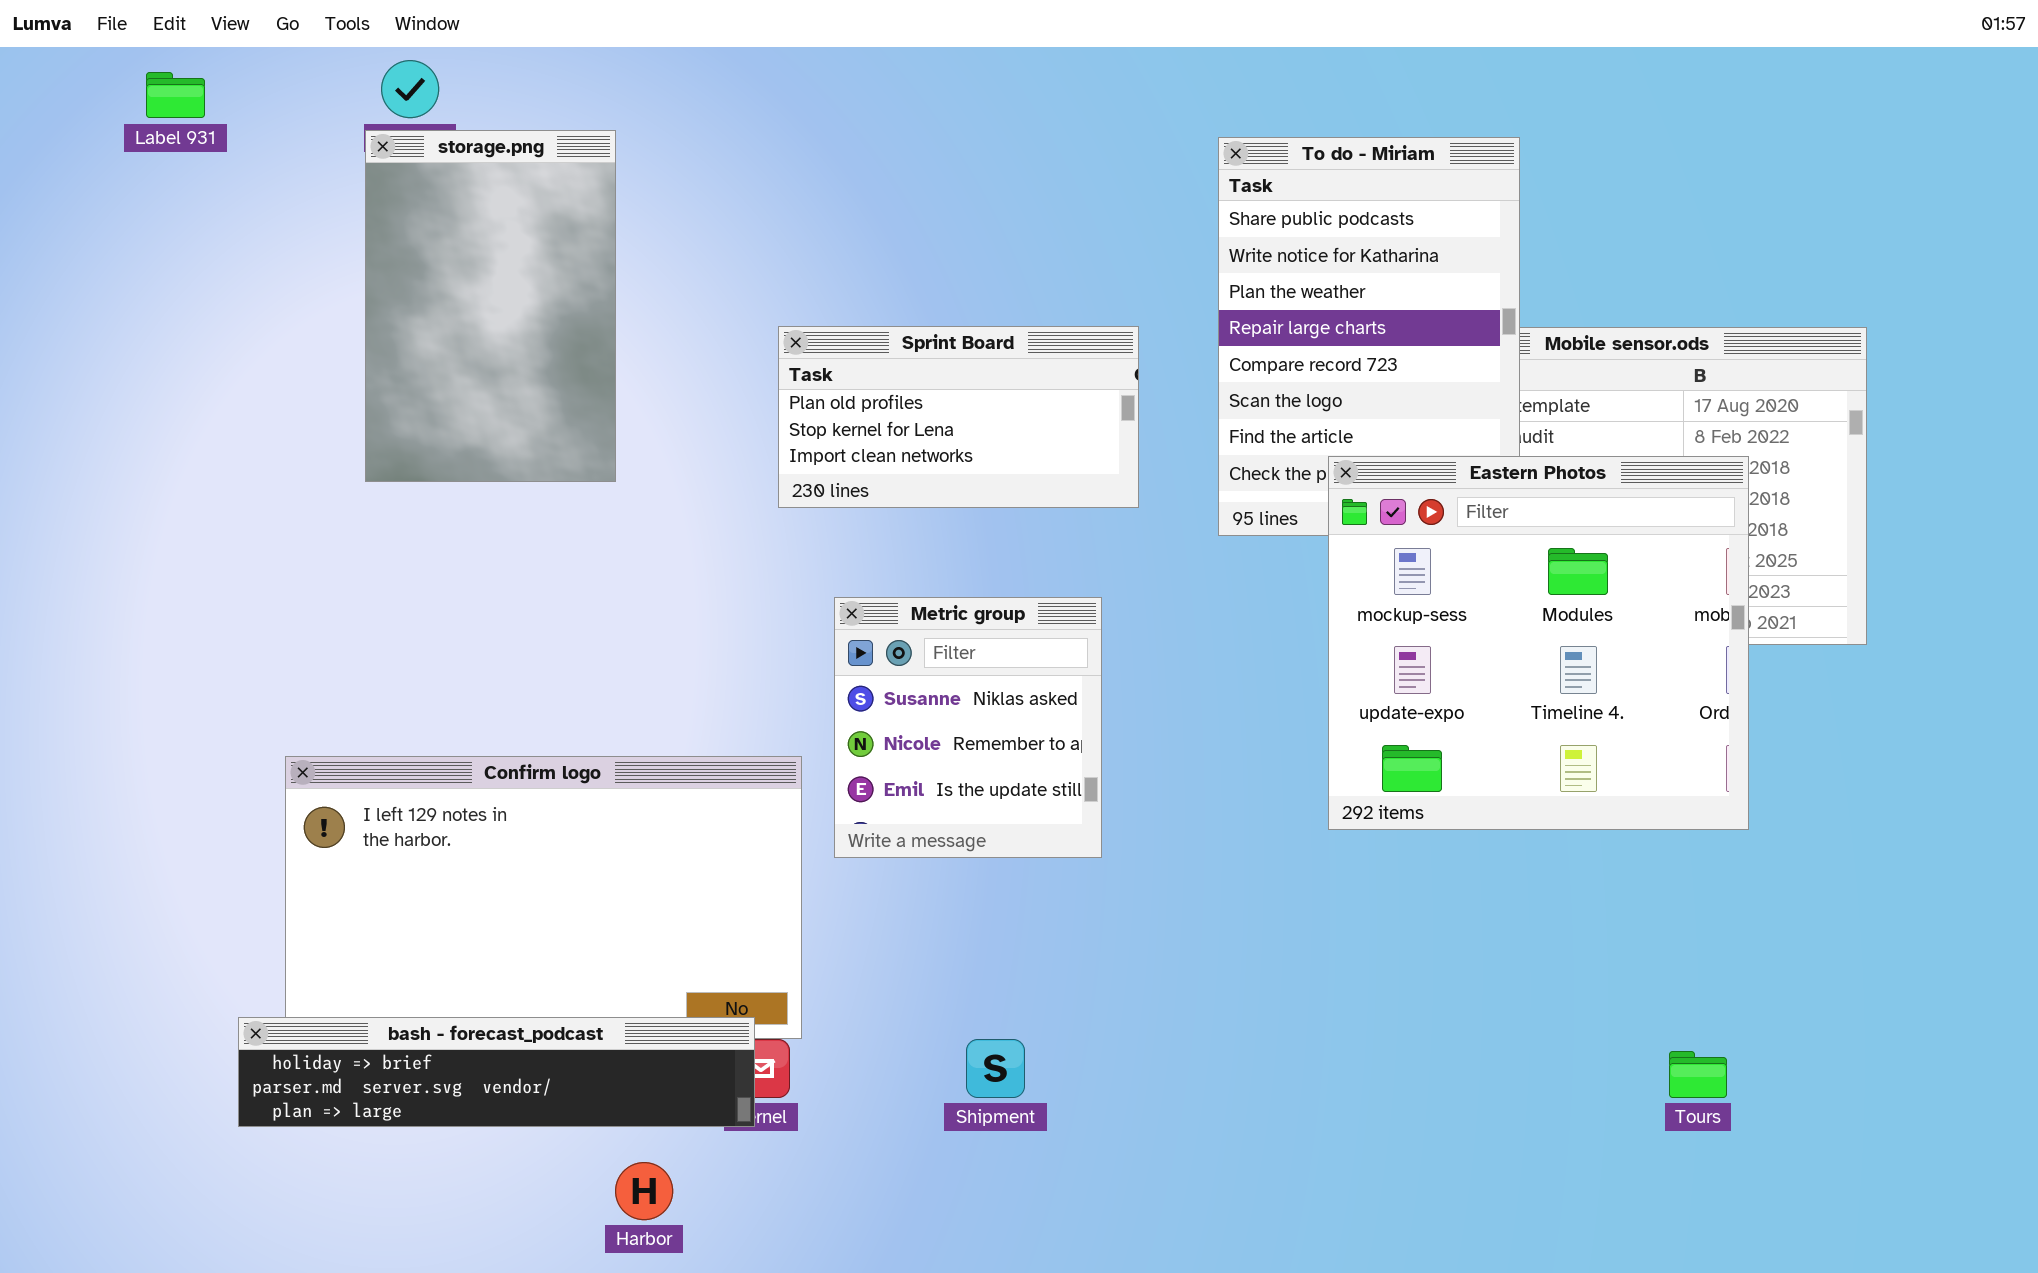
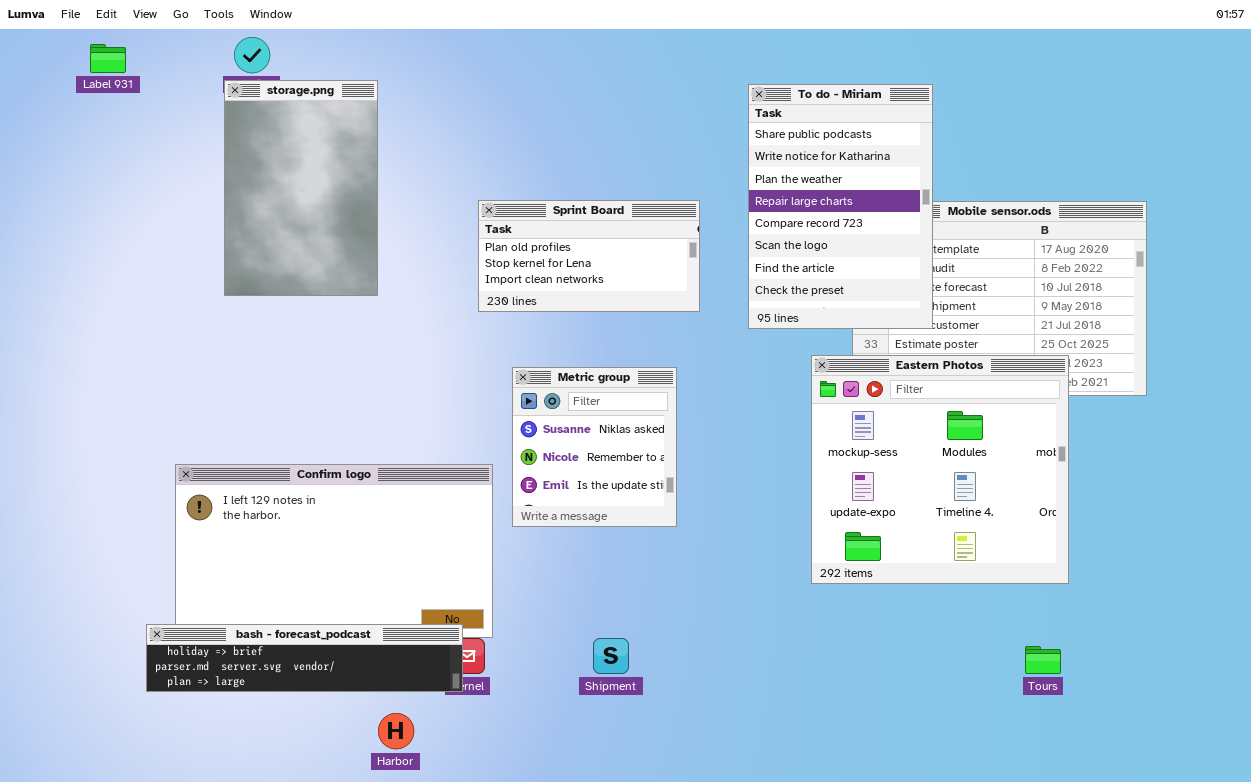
Eastern Photos: [1328,456,1749,830] -> [811,355,1069,584], moved

